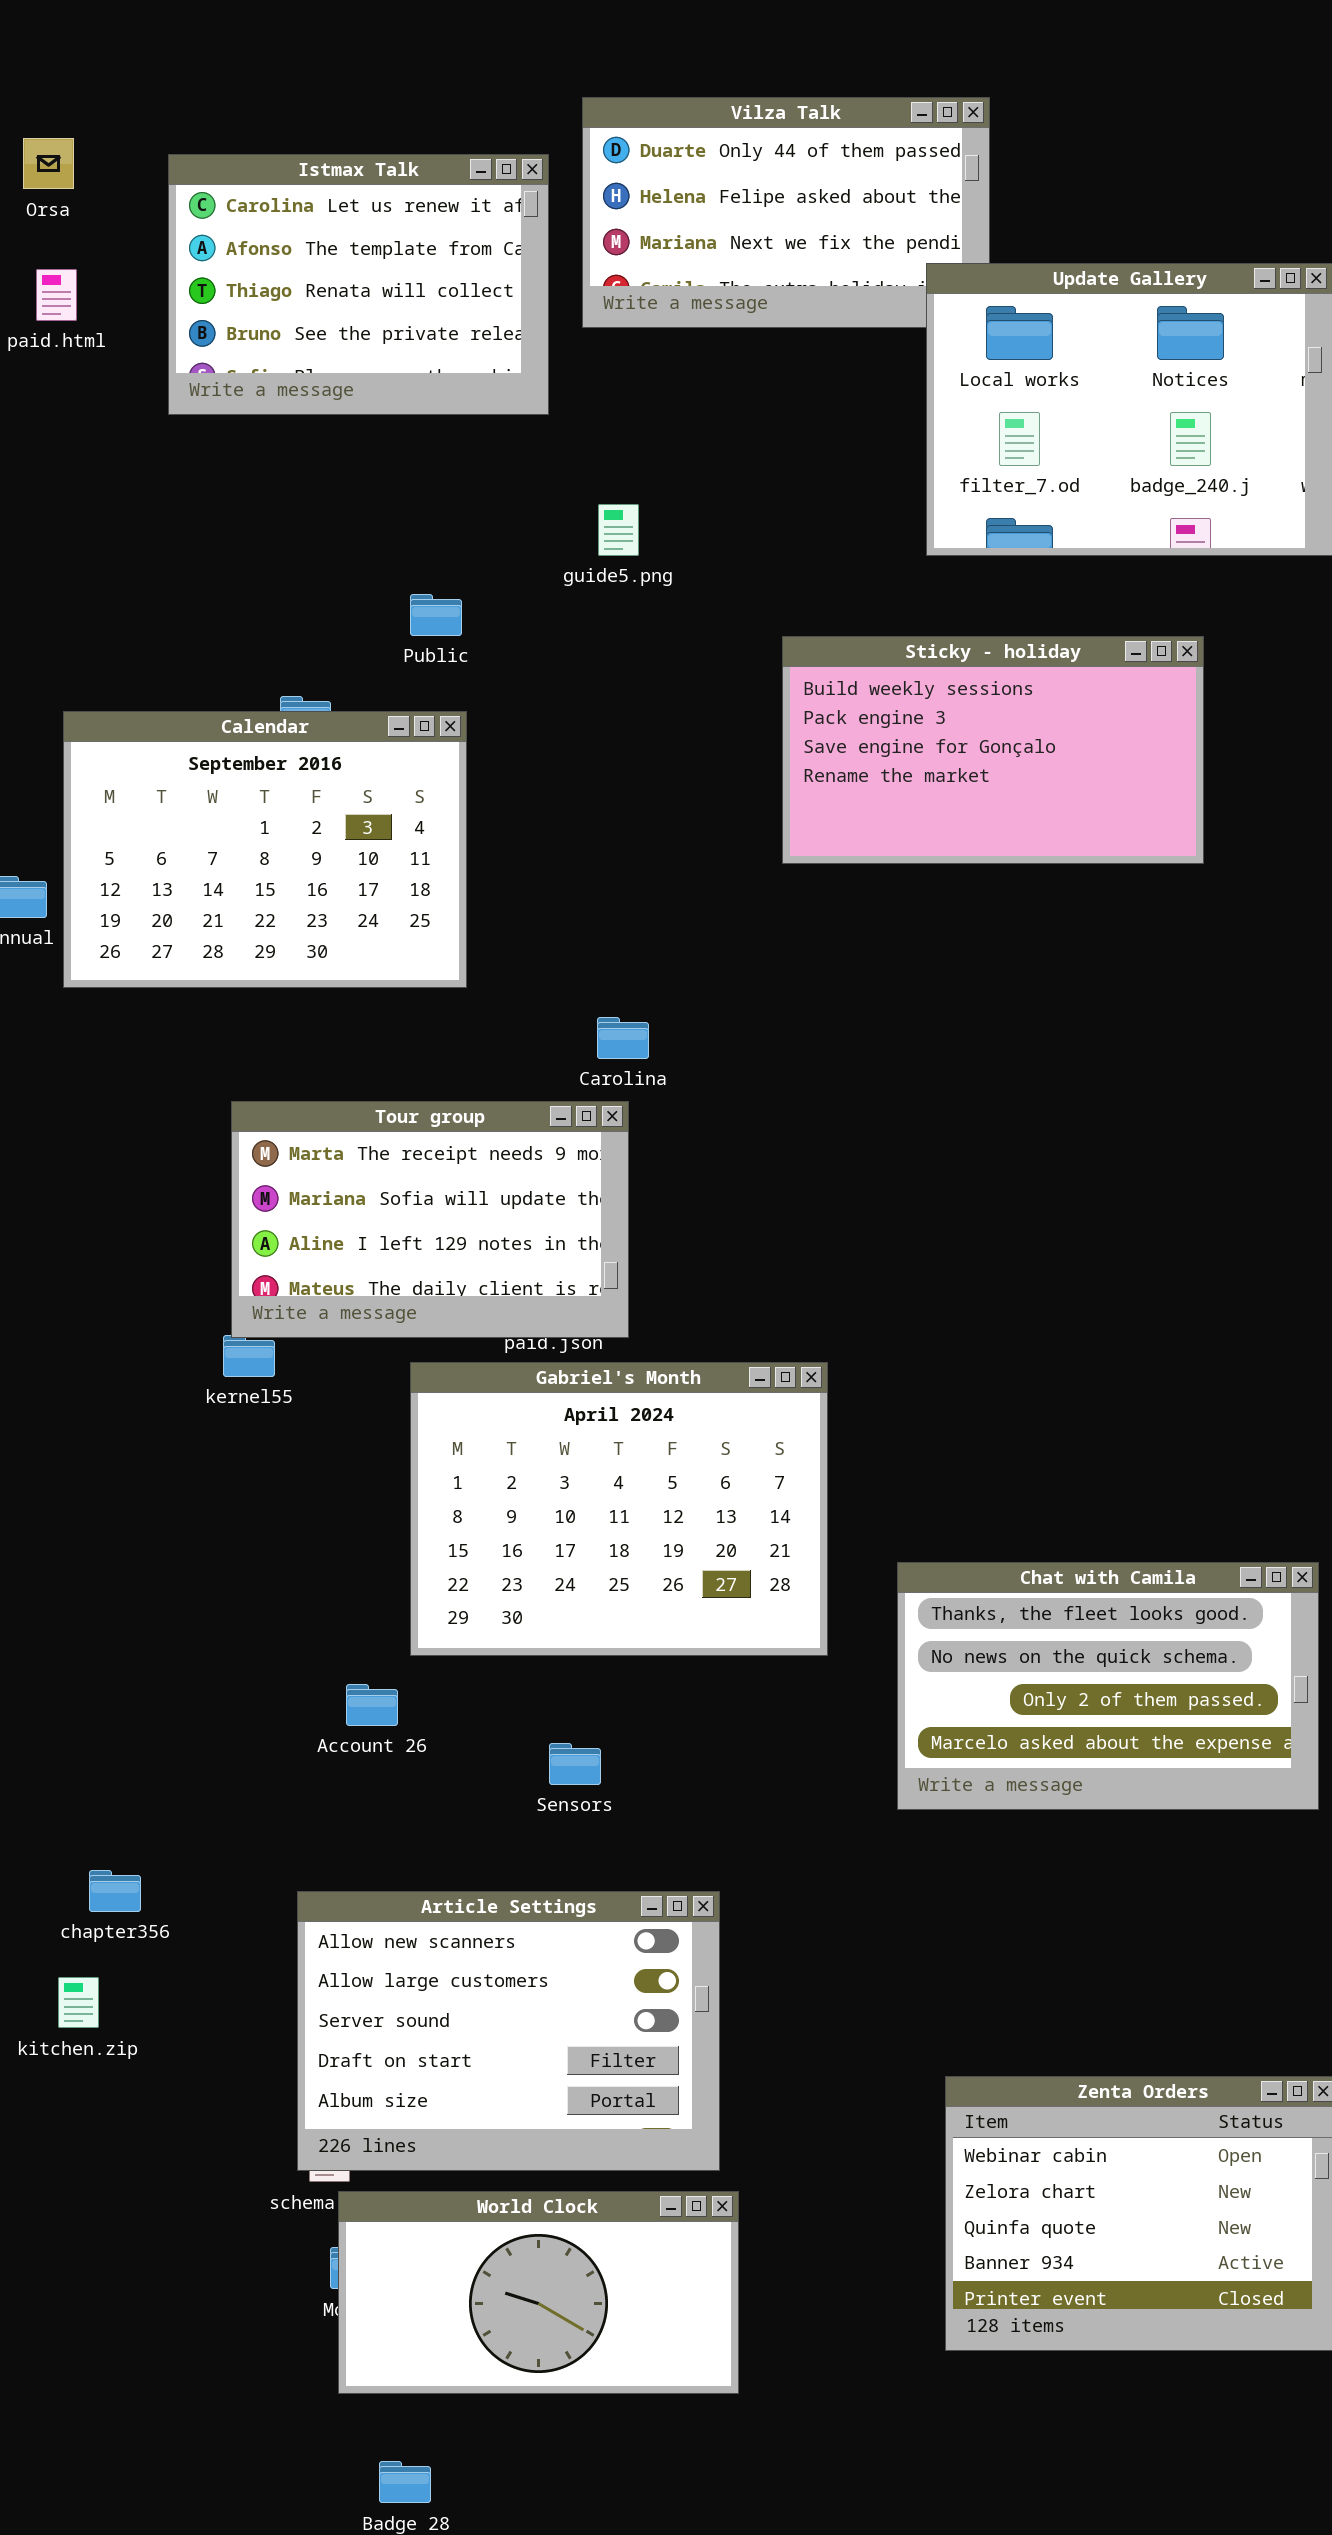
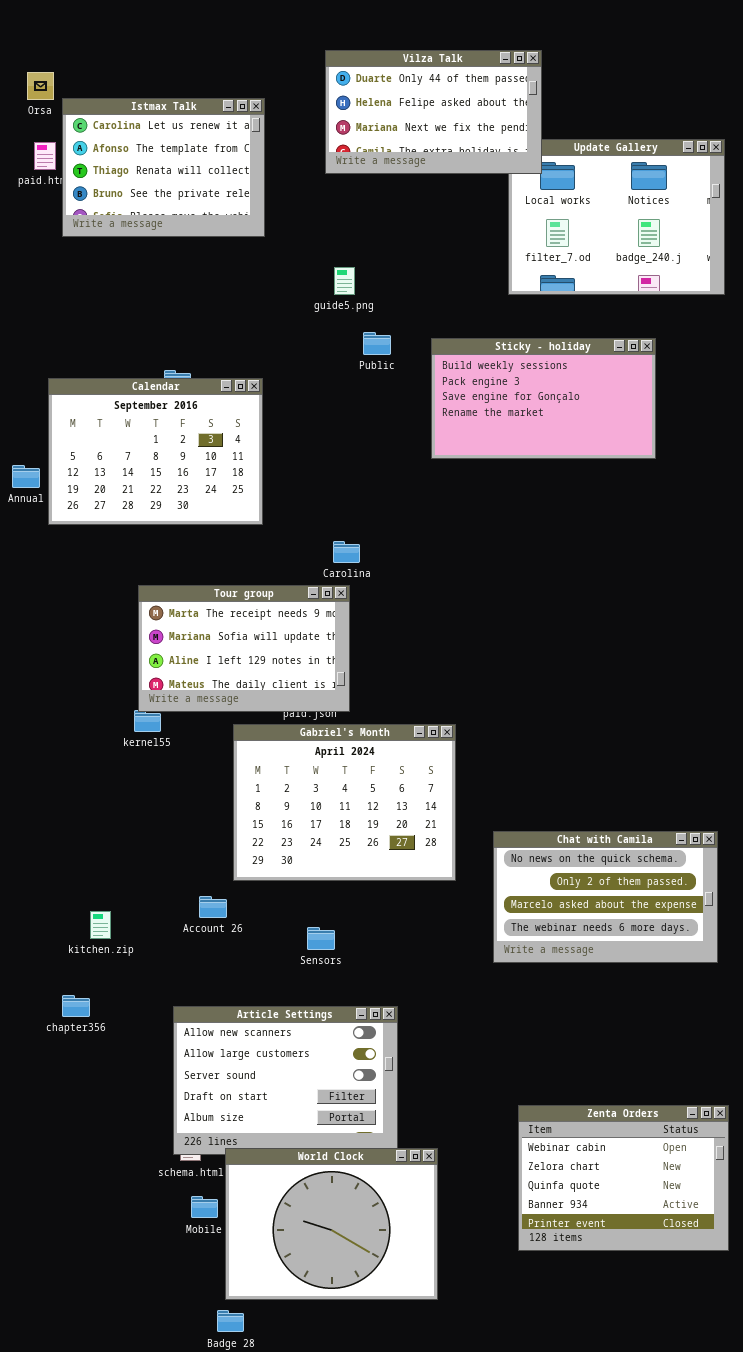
Vilza Talk: [582,97,990,328] -> [325,50,542,174], raised
Istmax Talk: [168,154,549,415] -> [62,98,265,237], moved
Public: [410,594,462,636] -> [363,332,391,355], moved
Chat with Camila: [897,1562,1319,1810] -> [493,831,718,963], scrolled down 1 row
kitchen.zip: [58,1977,99,2028] -> [90,911,111,939], moved
World Clock: [338,2191,739,2394] -> [225,1148,438,1300], moved, resized

